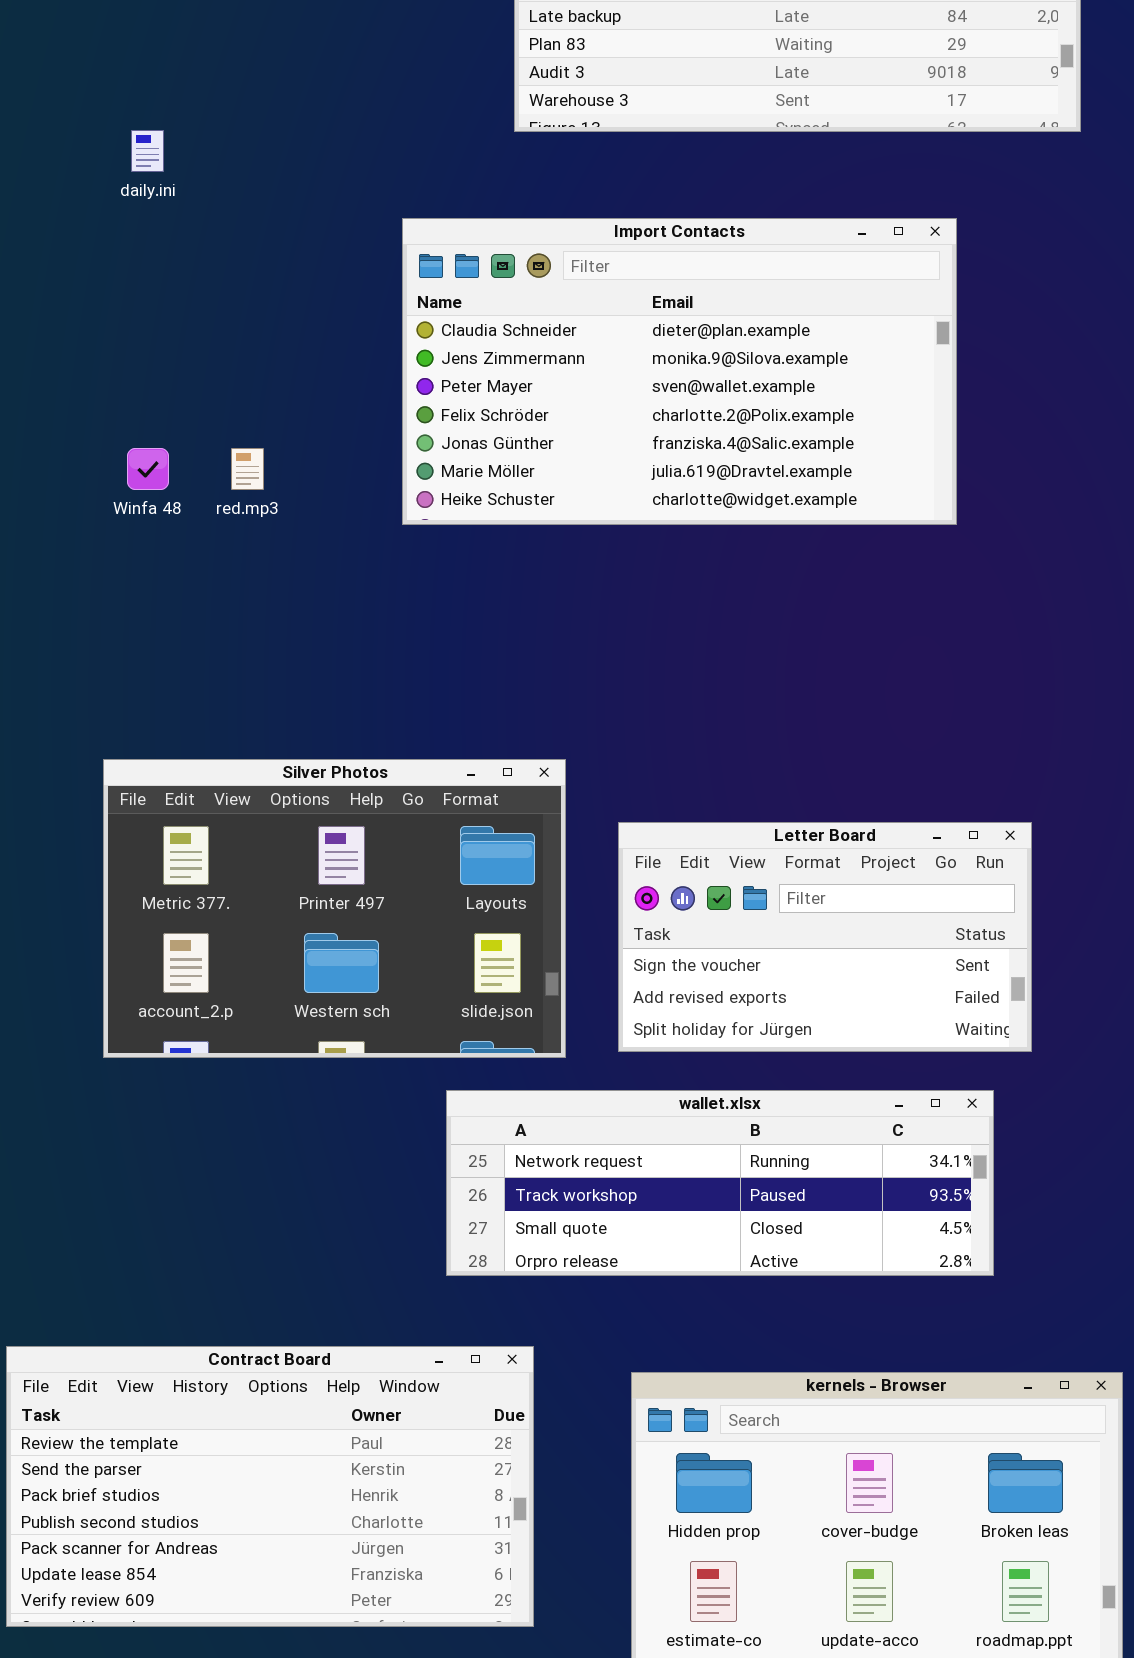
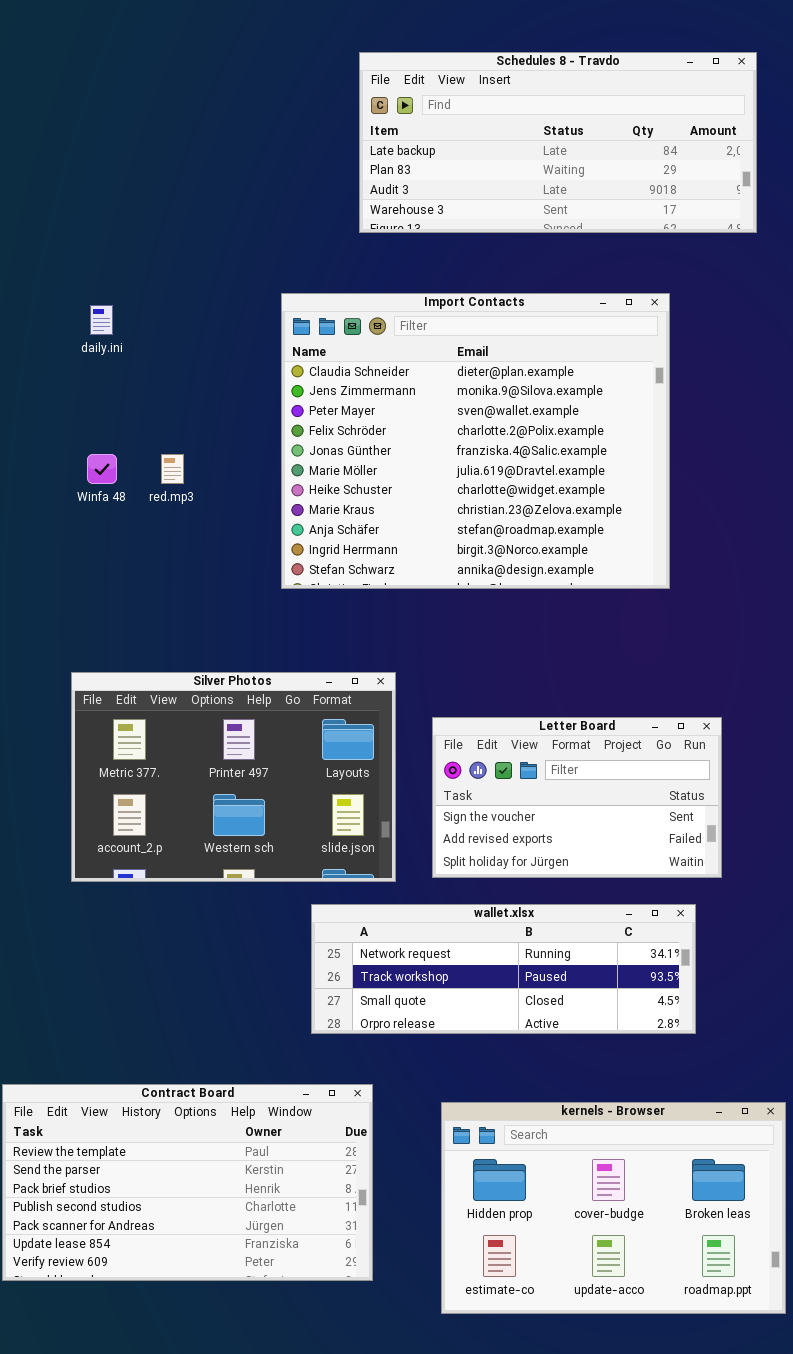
daily.ini: [131,130,164,172] -> [90,305,113,335], moved
Import Contacts: [402,218,957,525] -> [281,293,670,589], resized

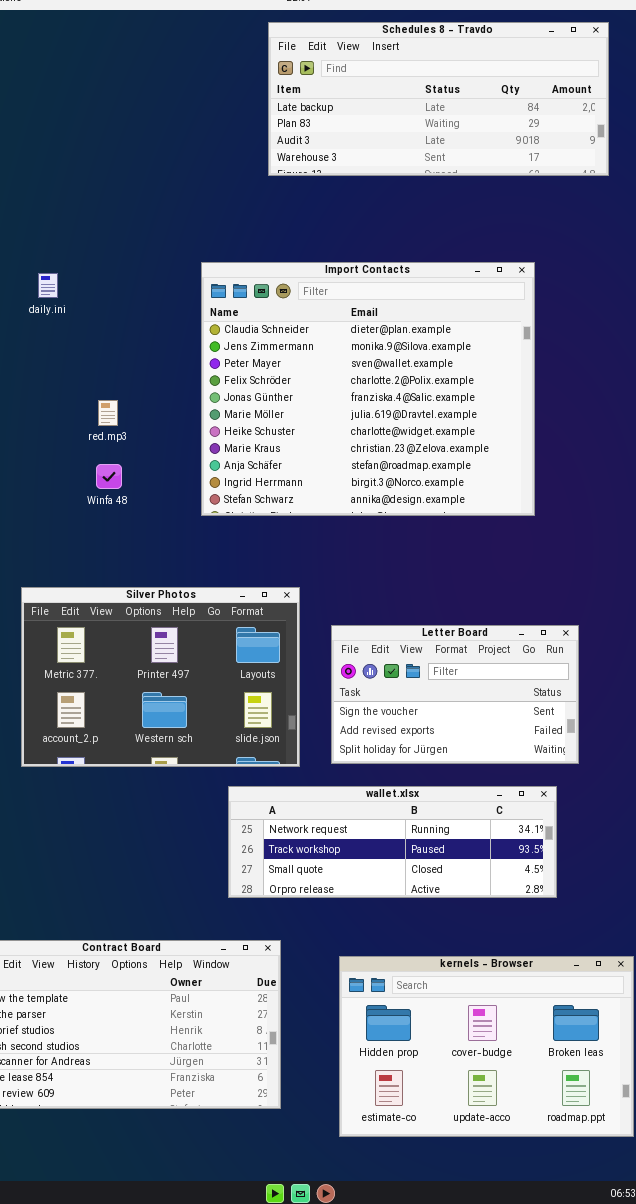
Schedules 8 - Travdo: [359,52,757,233] -> [268,22,609,176], moved
Winfa 48: [87,454,117,484] -> [96,464,122,489], moved

